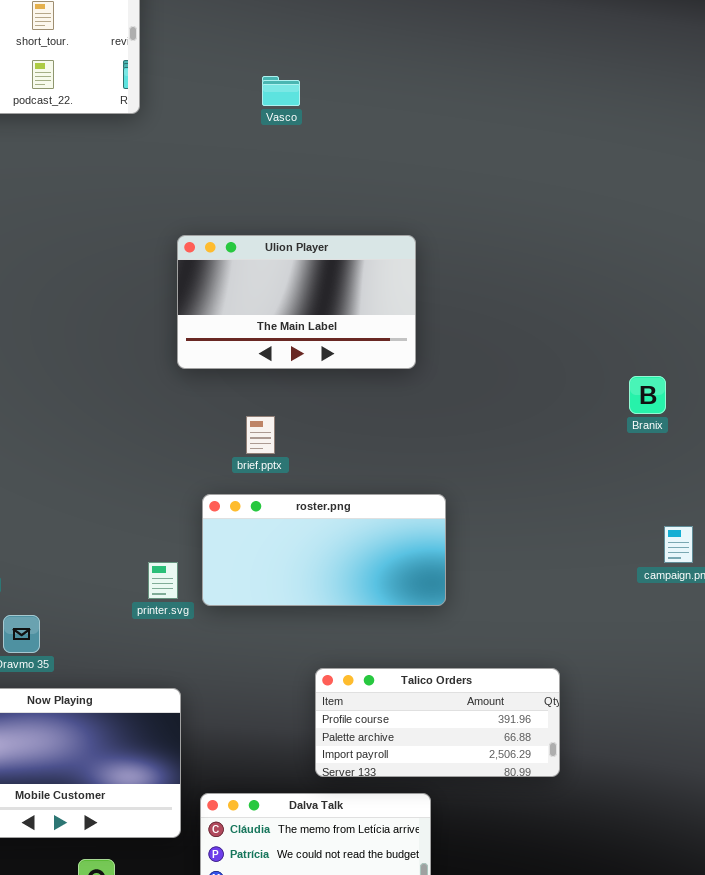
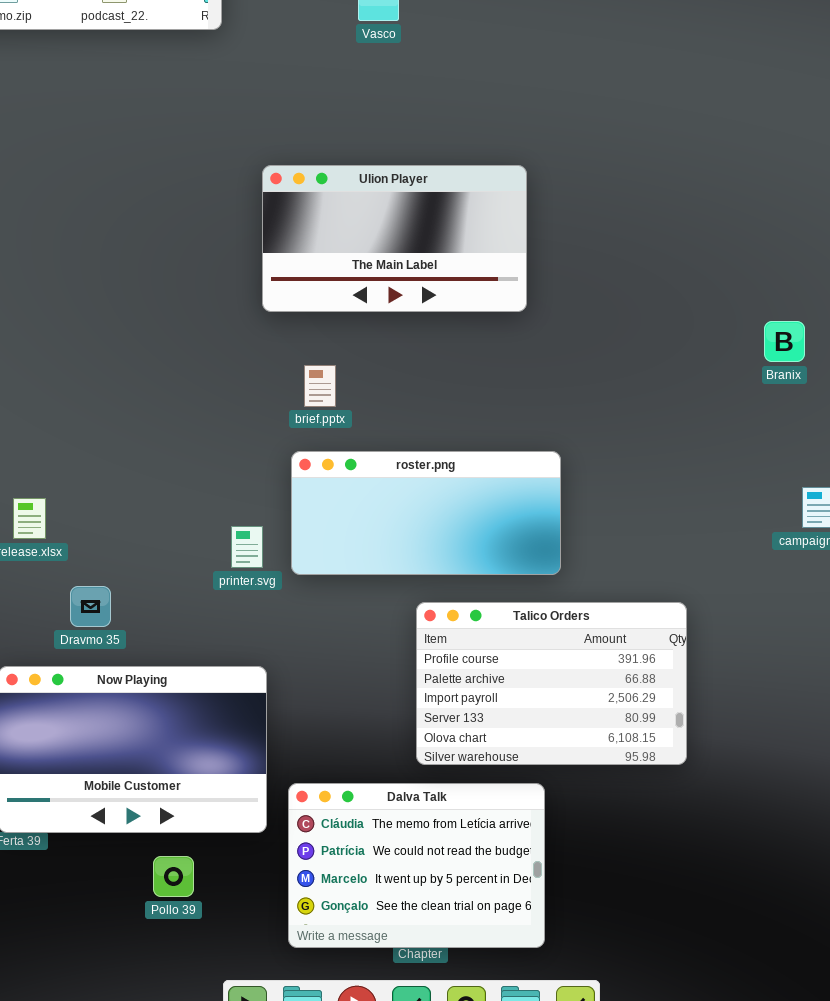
brief.pptx: [246,416,275,454] -> [304,365,336,407], moved
Talico Orders: [315,668,560,777] -> [416,602,687,765], resized

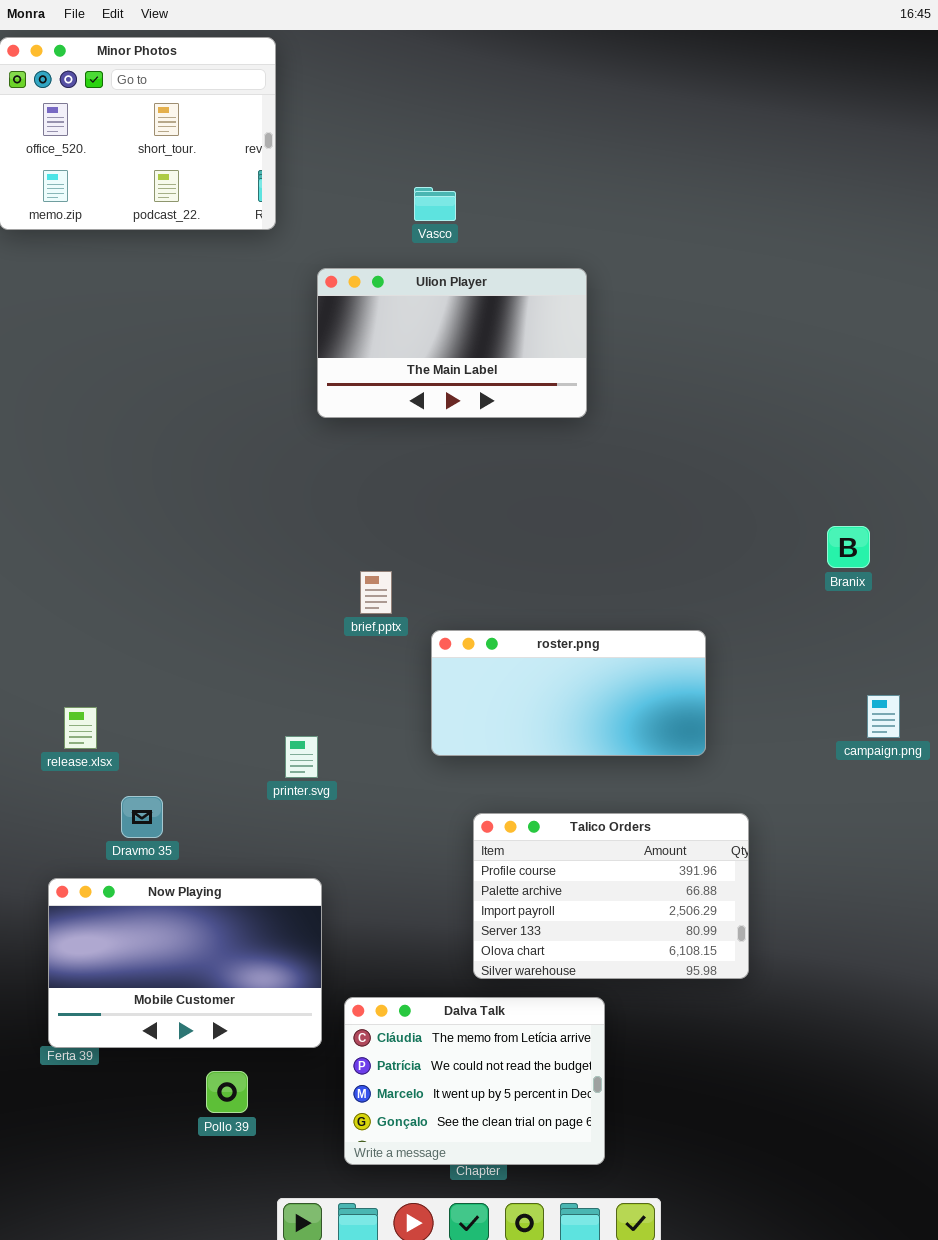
Ulion Player: [262,165,527,312] -> [317,268,587,418], moved
roster.png: [291,451,561,575] -> [431,630,706,756], moved

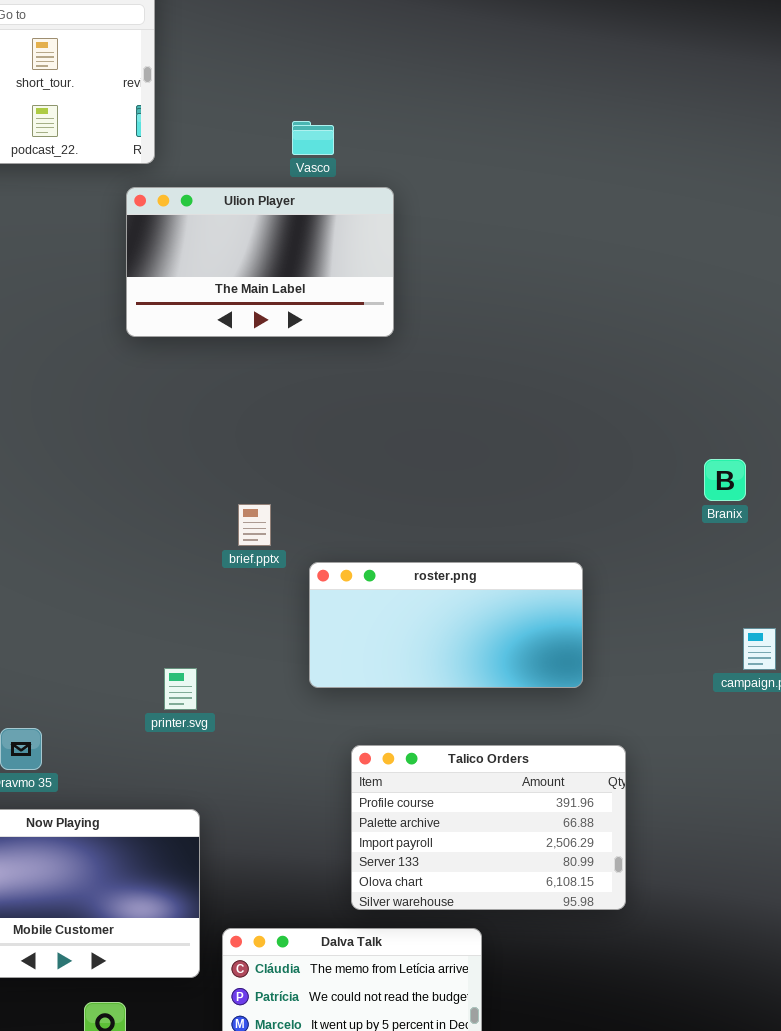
Ulion Player: [317,268,587,418] -> [126,187,394,337], moved

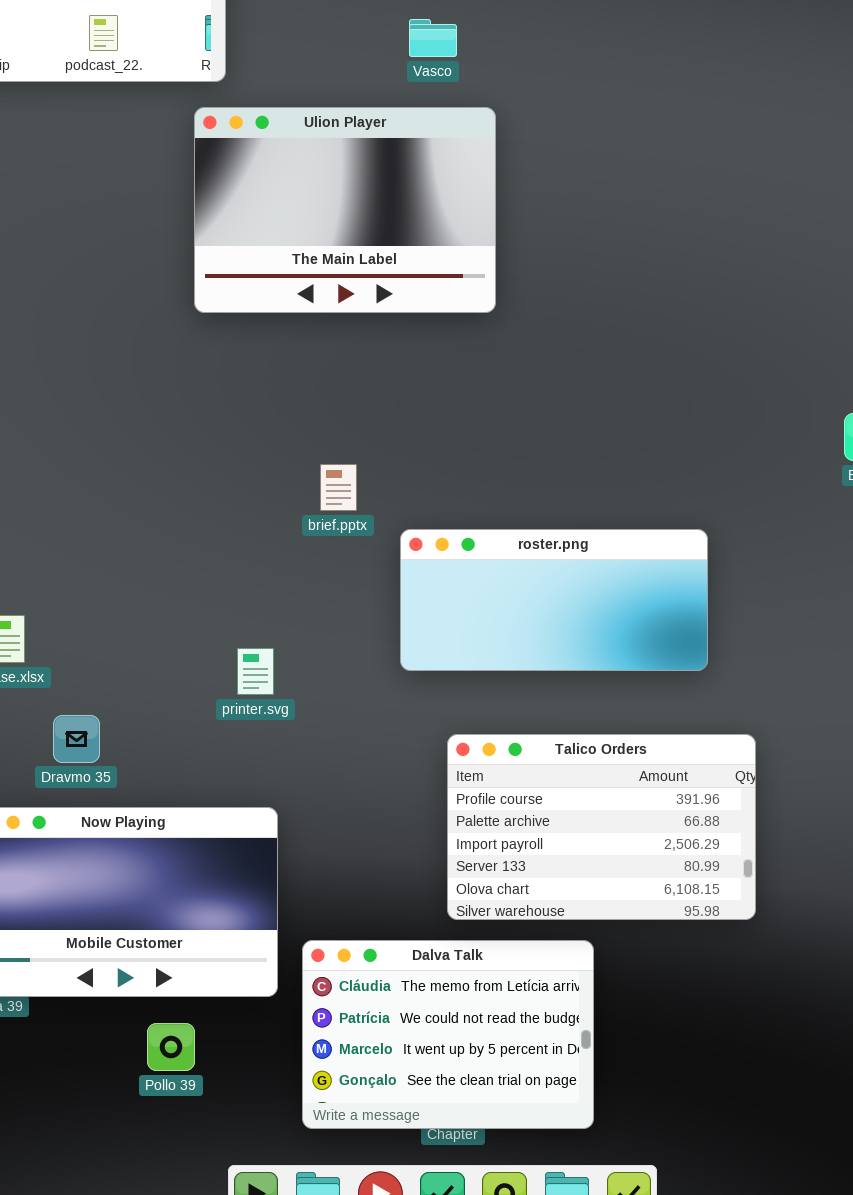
Vasco: [292,121,334,155] -> [409,19,457,57], moved
Ulion Player: [126,187,394,337] -> [194,107,496,313], resized

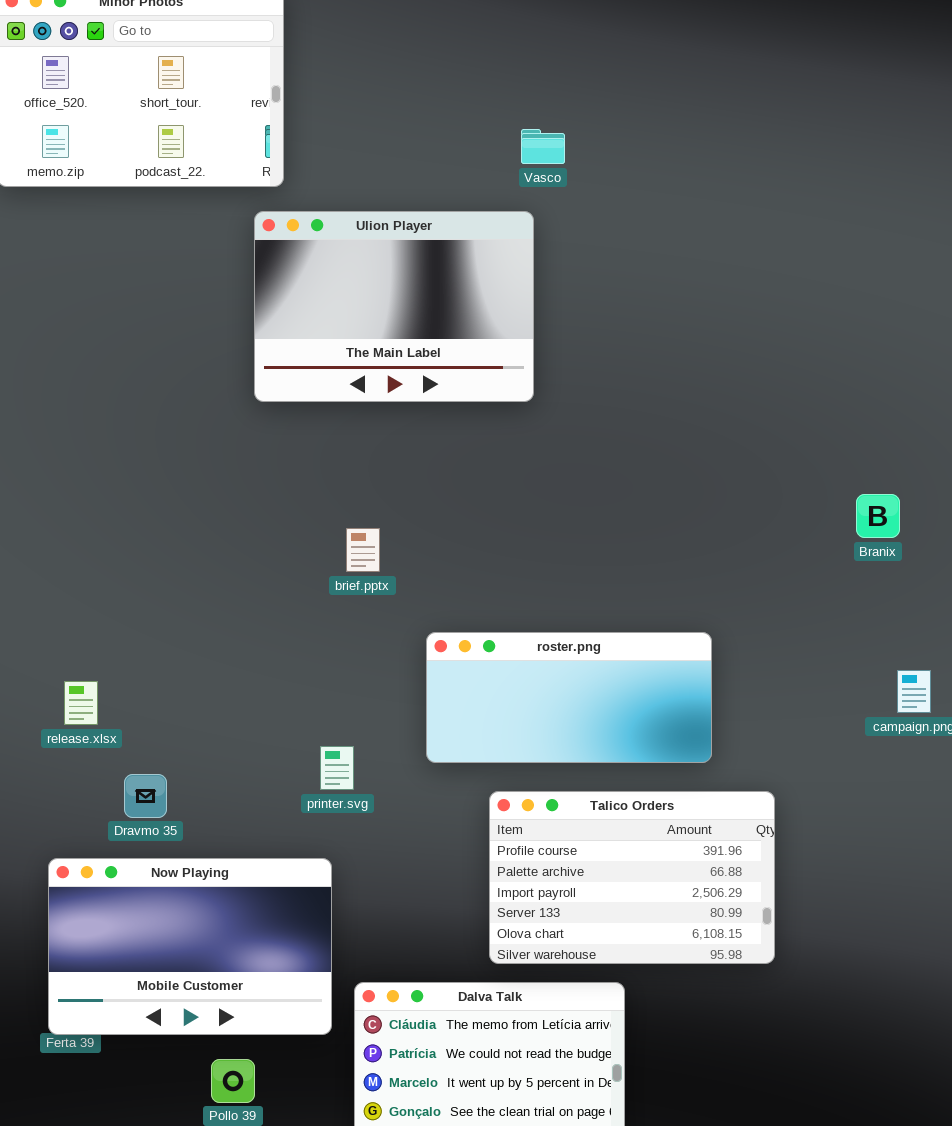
Vasco: [409,19,457,57] -> [521,129,565,164], moved
brief.pptx: [320,464,357,511] -> [346,528,380,572], moved
roster.png: [400,529,708,671] -> [426,632,712,763], moved
printer.svg: [237,648,274,695] -> [320,746,354,790], moved

